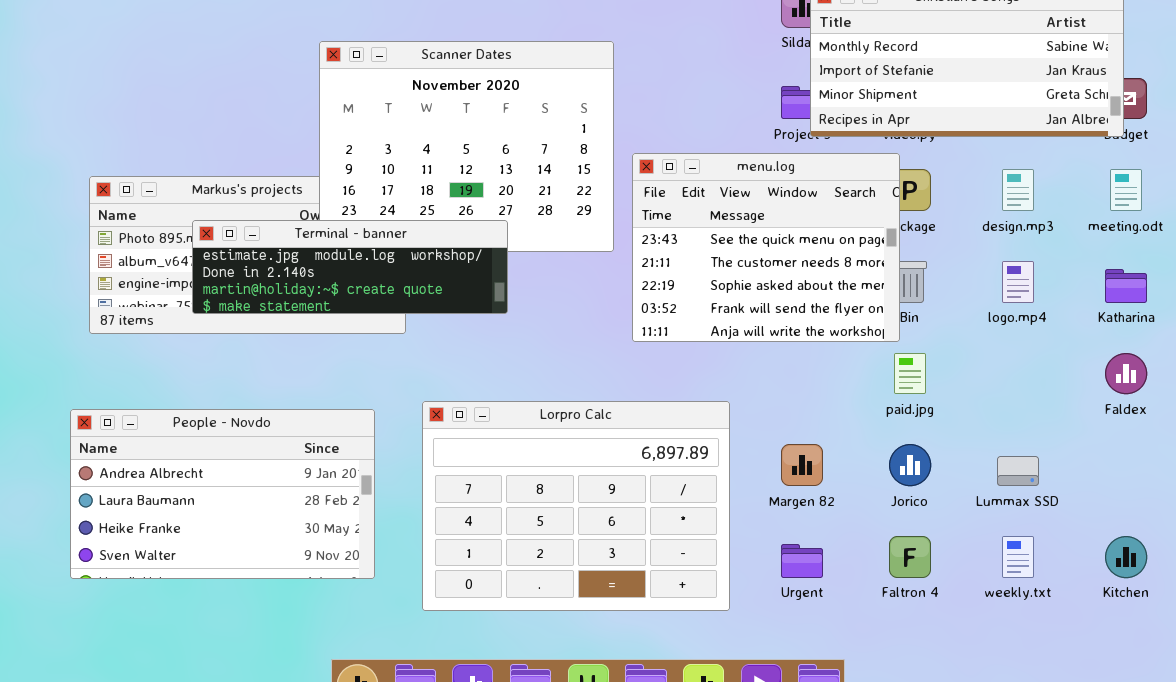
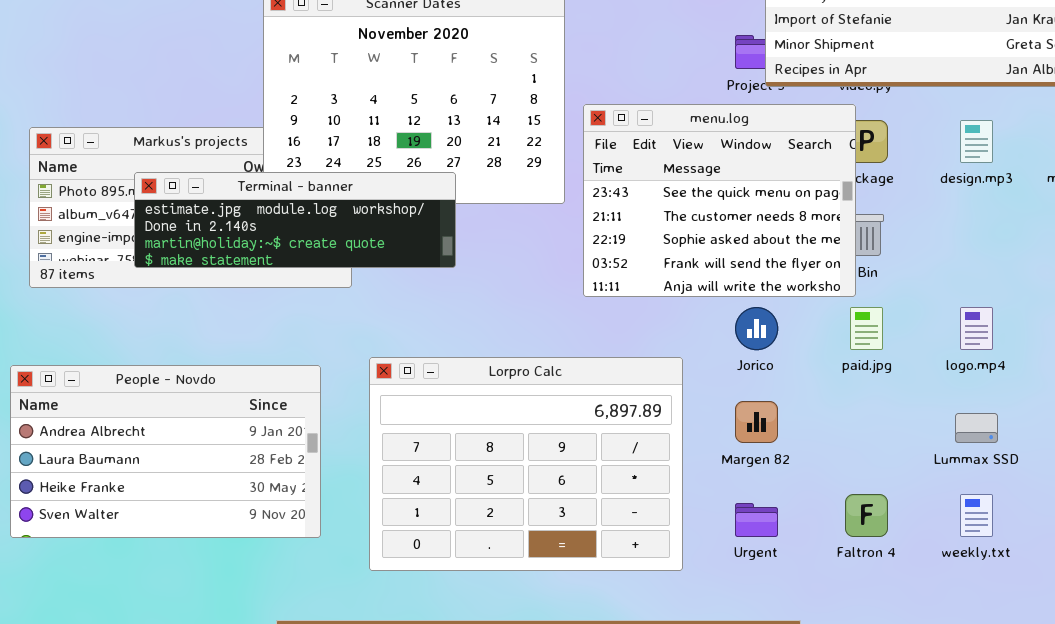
logo.mp4: [1002,261,1034,303] -> [960,307,993,350], moved
Jorico: [889,444,931,486] -> [735,307,778,350], moved

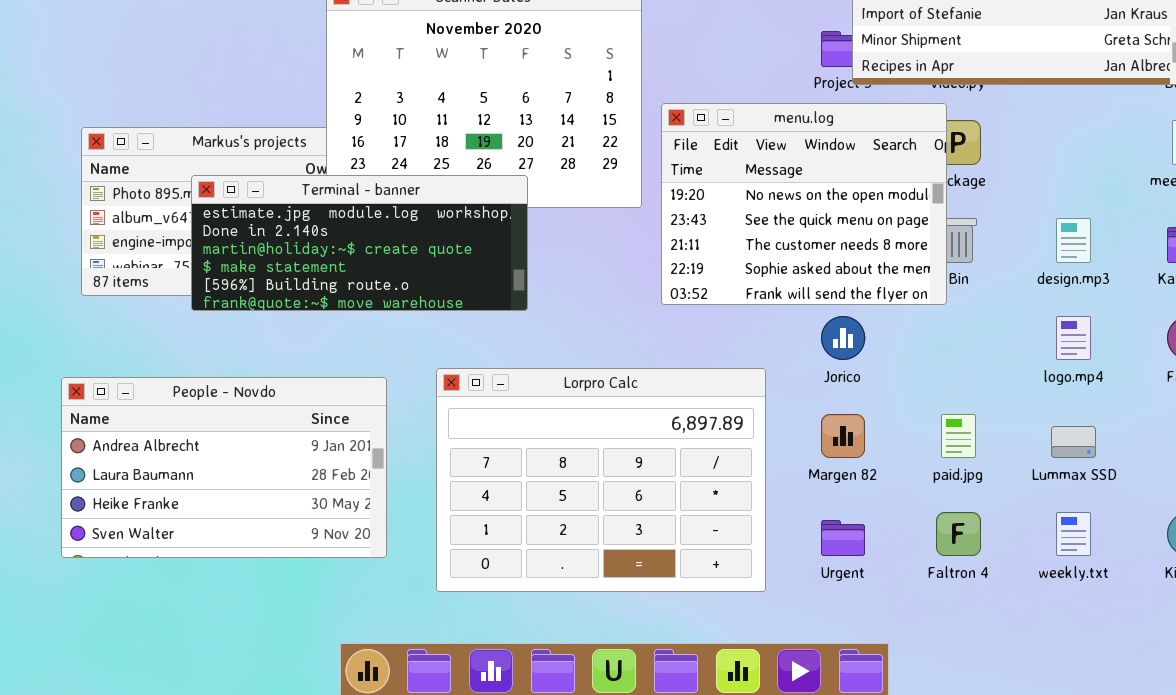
menu.log: [583,104,856,297] -> [661,103,947,305], scrolled up 1 row
design.mp3: [960,120,993,163] -> [1056,218,1091,263], moved
Terminal - banner: [134,172,456,268] -> [191,175,528,311], resized
paid.jpg: [850,307,883,350] -> [941,414,976,458], moved

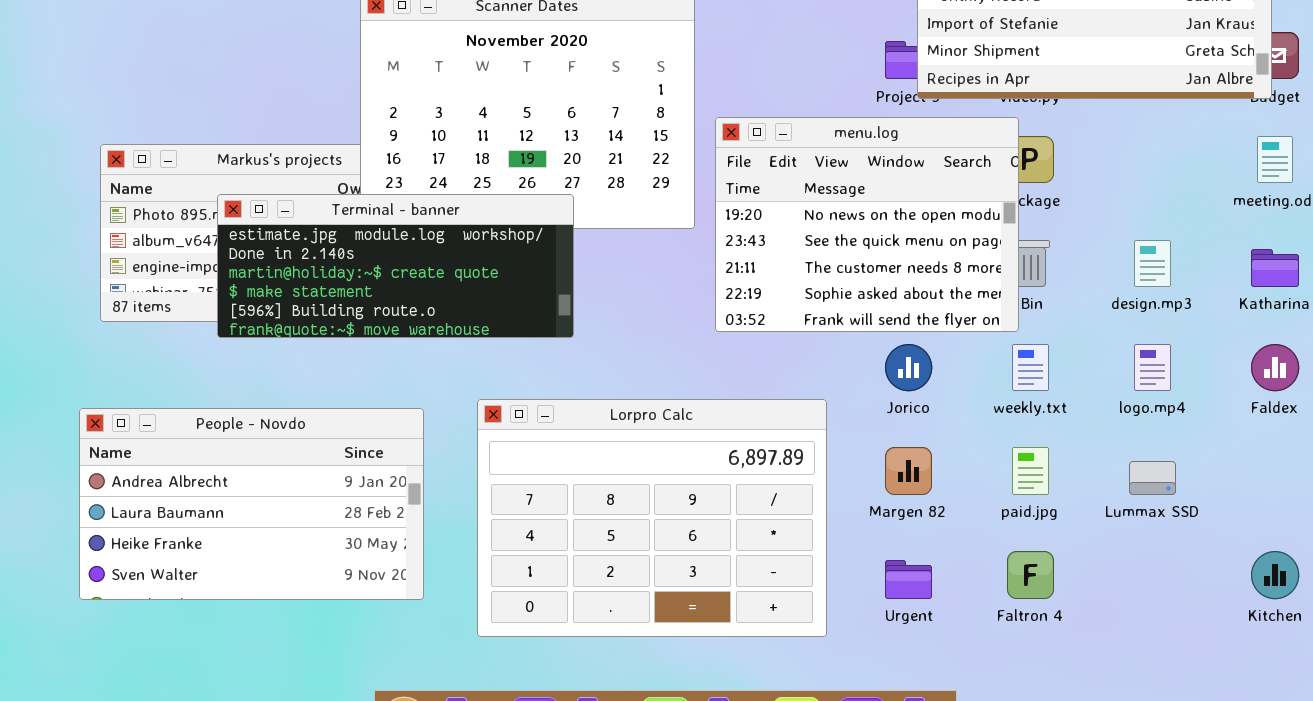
weekly.txt: [1056,512,1091,556] -> [1012,344,1049,391], moved

